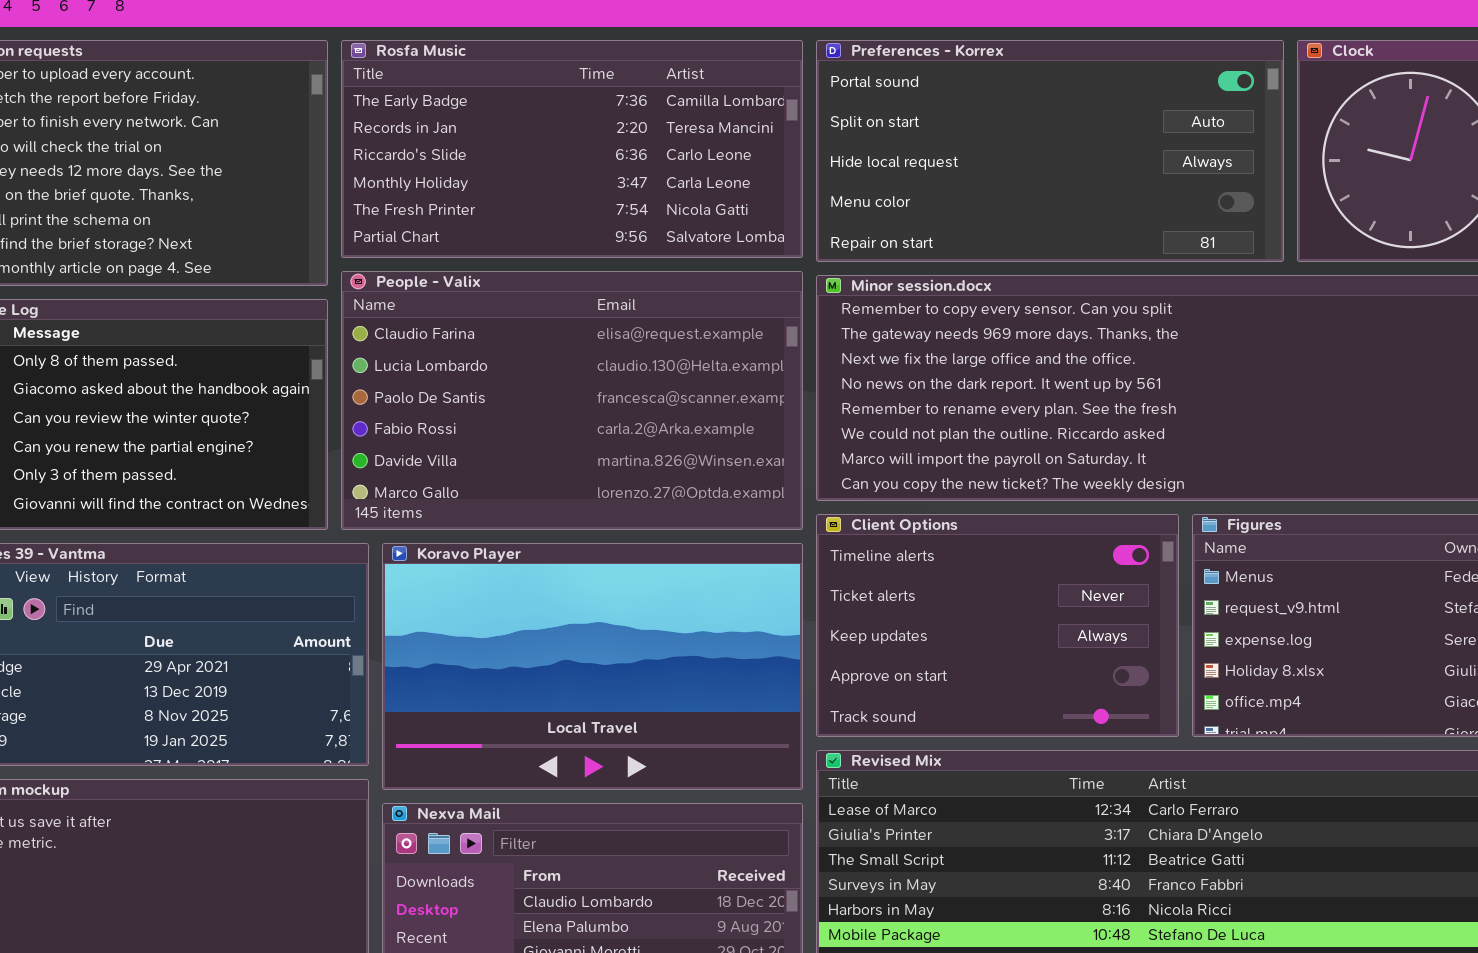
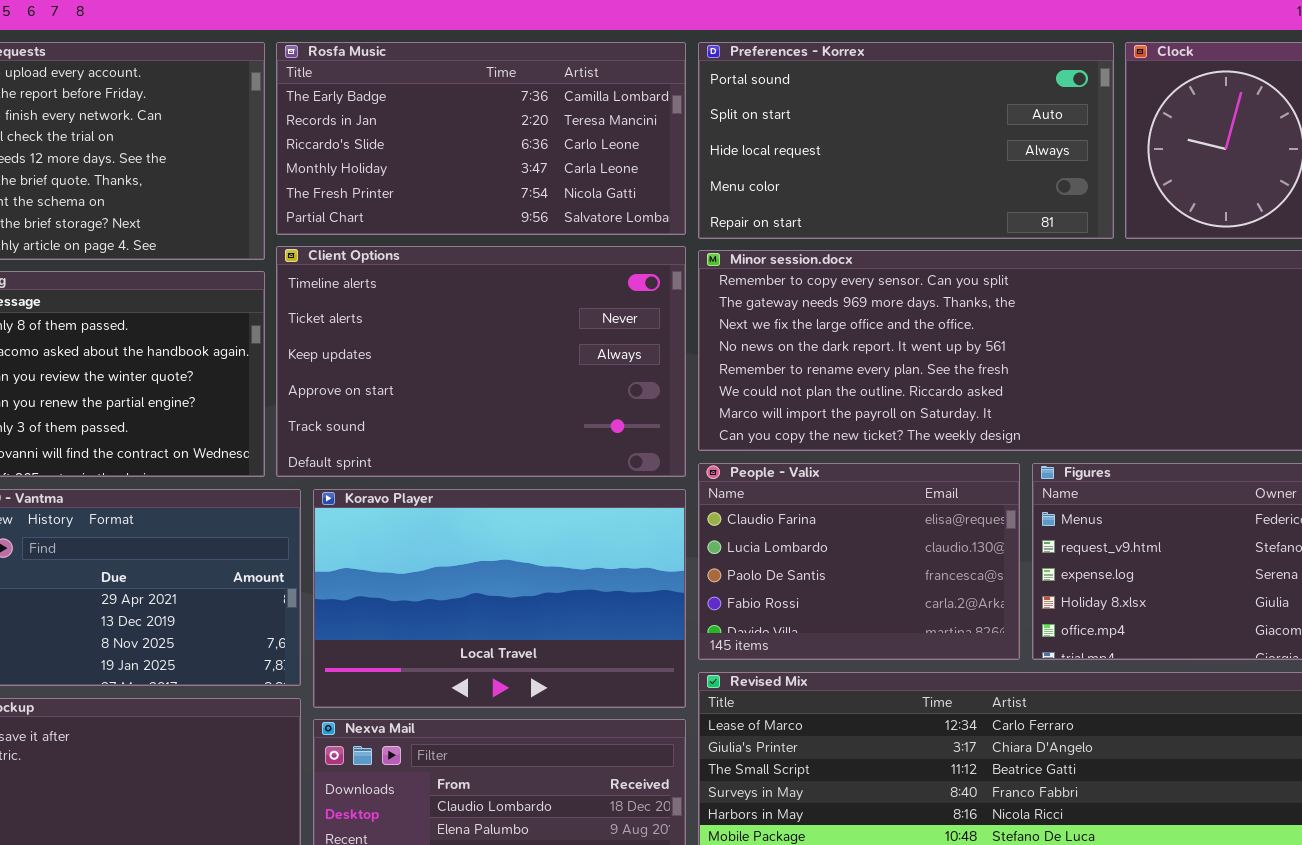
People - Valix: [341,271,803,530] -> [698,463,1020,660], moved, resized
Client Options: [816,514,1179,737] -> [276,246,686,477], moved, resized

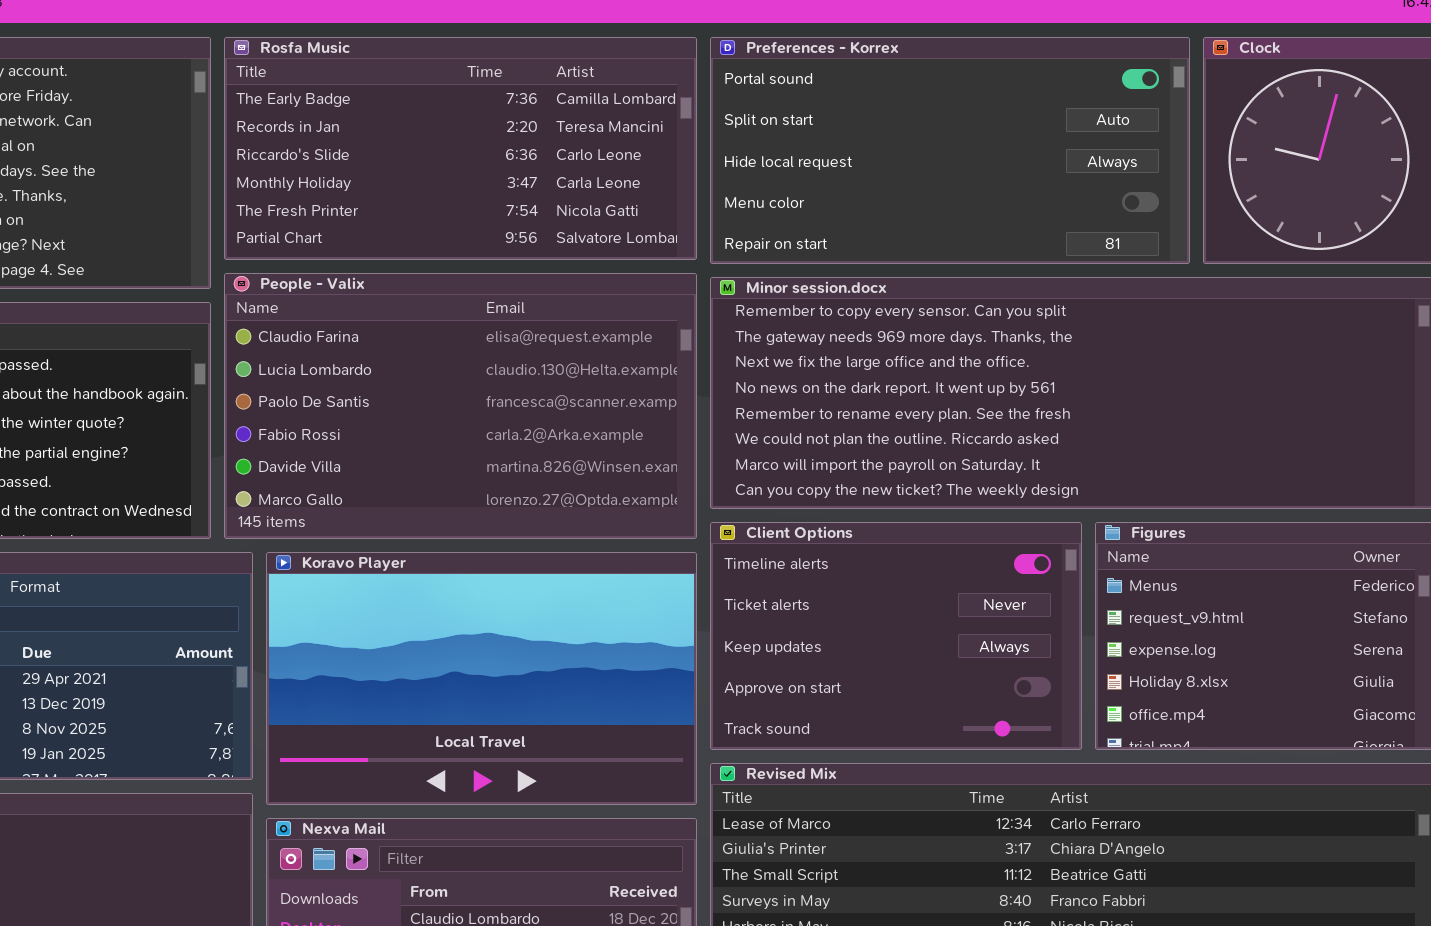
Client Options: [276,246,686,477] -> [710,522,1082,750], moved, resized
People - Valix: [698,463,1020,660] -> [224,273,697,539], moved, resized

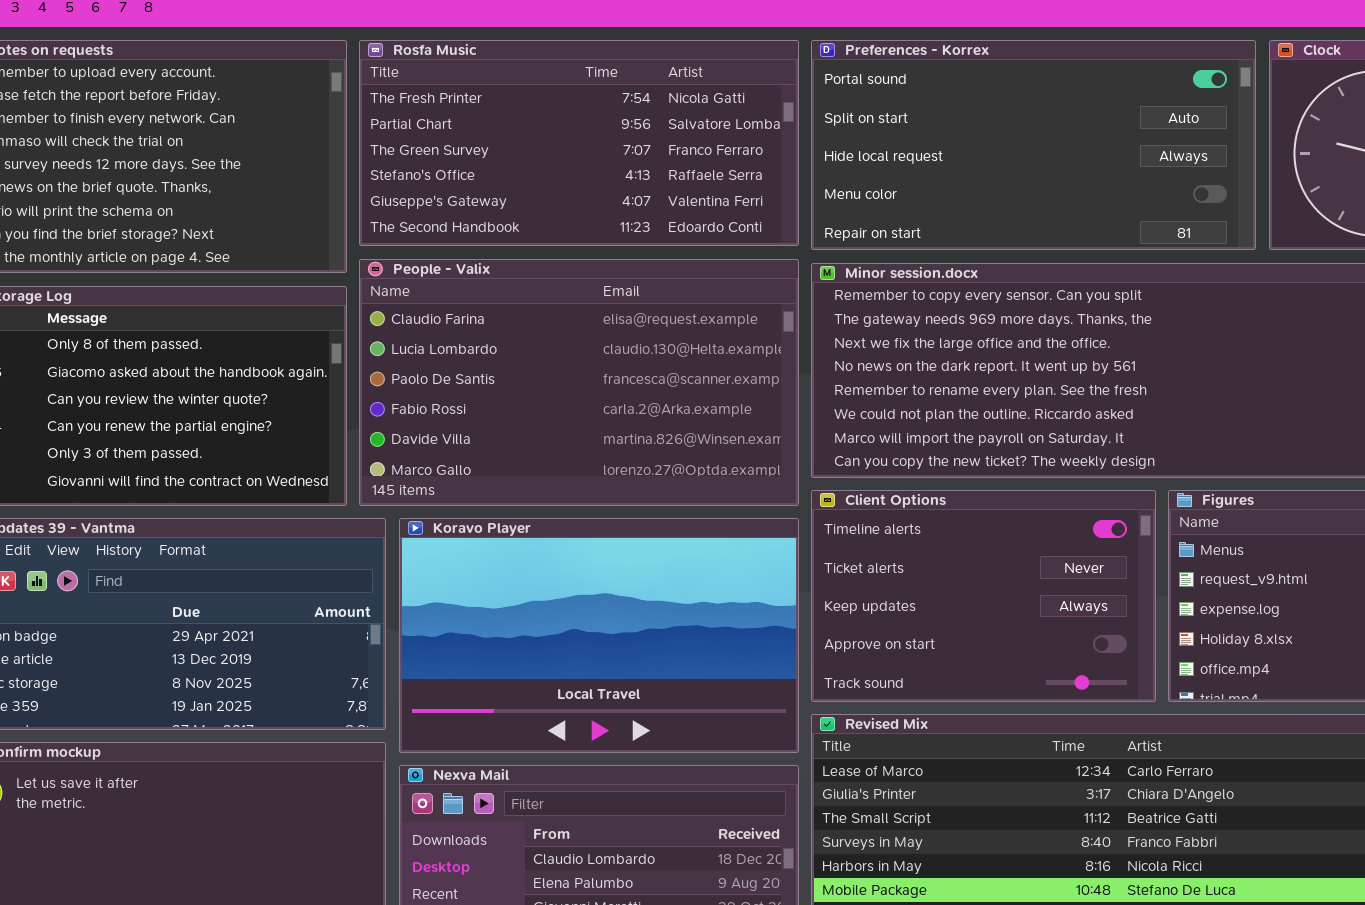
Rosfa Music: [224,37,697,260] -> [359,40,799,246], scrolled down 4 rows

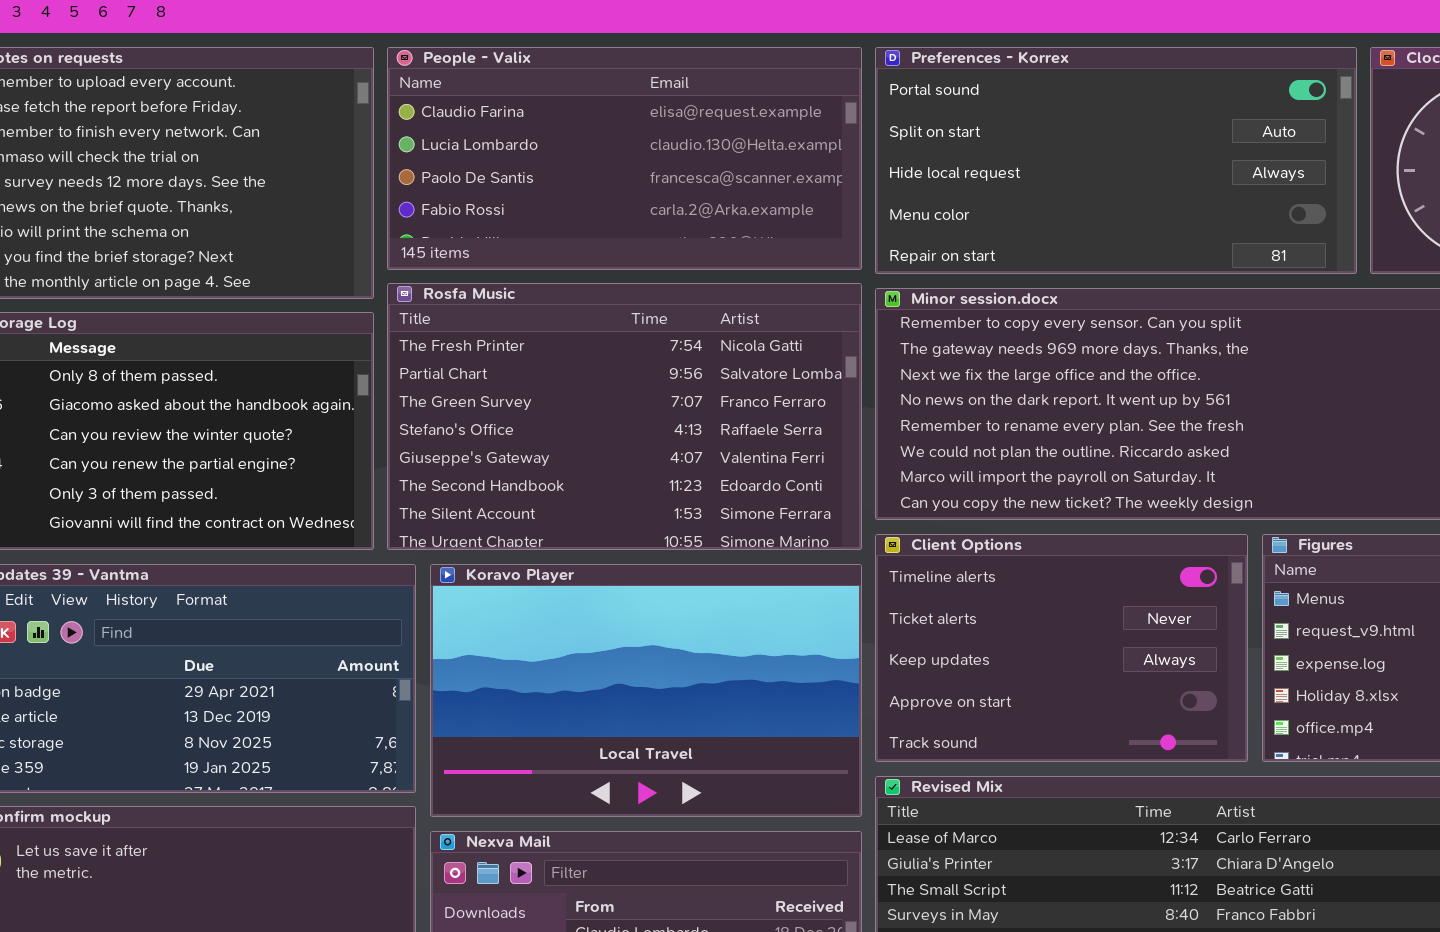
Rosfa Music: [359,40,799,246] -> [387,283,862,550], moved, resized
People - Valix: [359,259,799,506] -> [387,47,862,270], moved, resized

